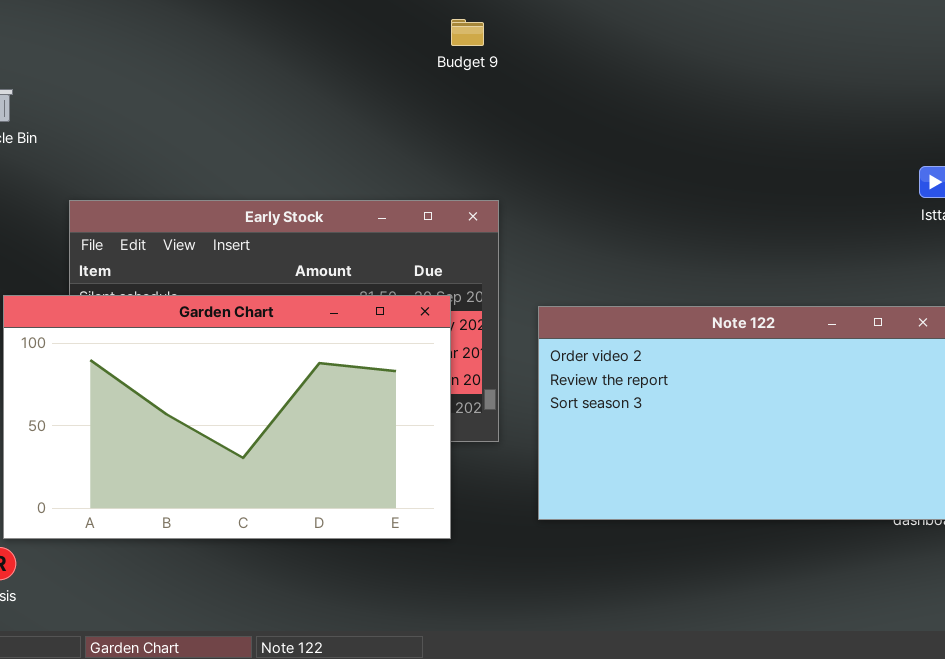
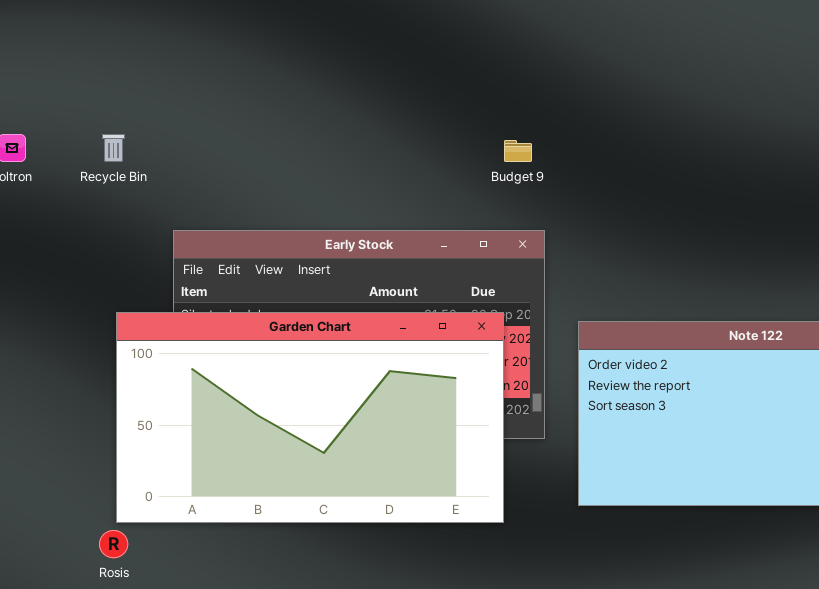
Budget 9: [451,19,484,46] -> [504,140,532,162], moved

